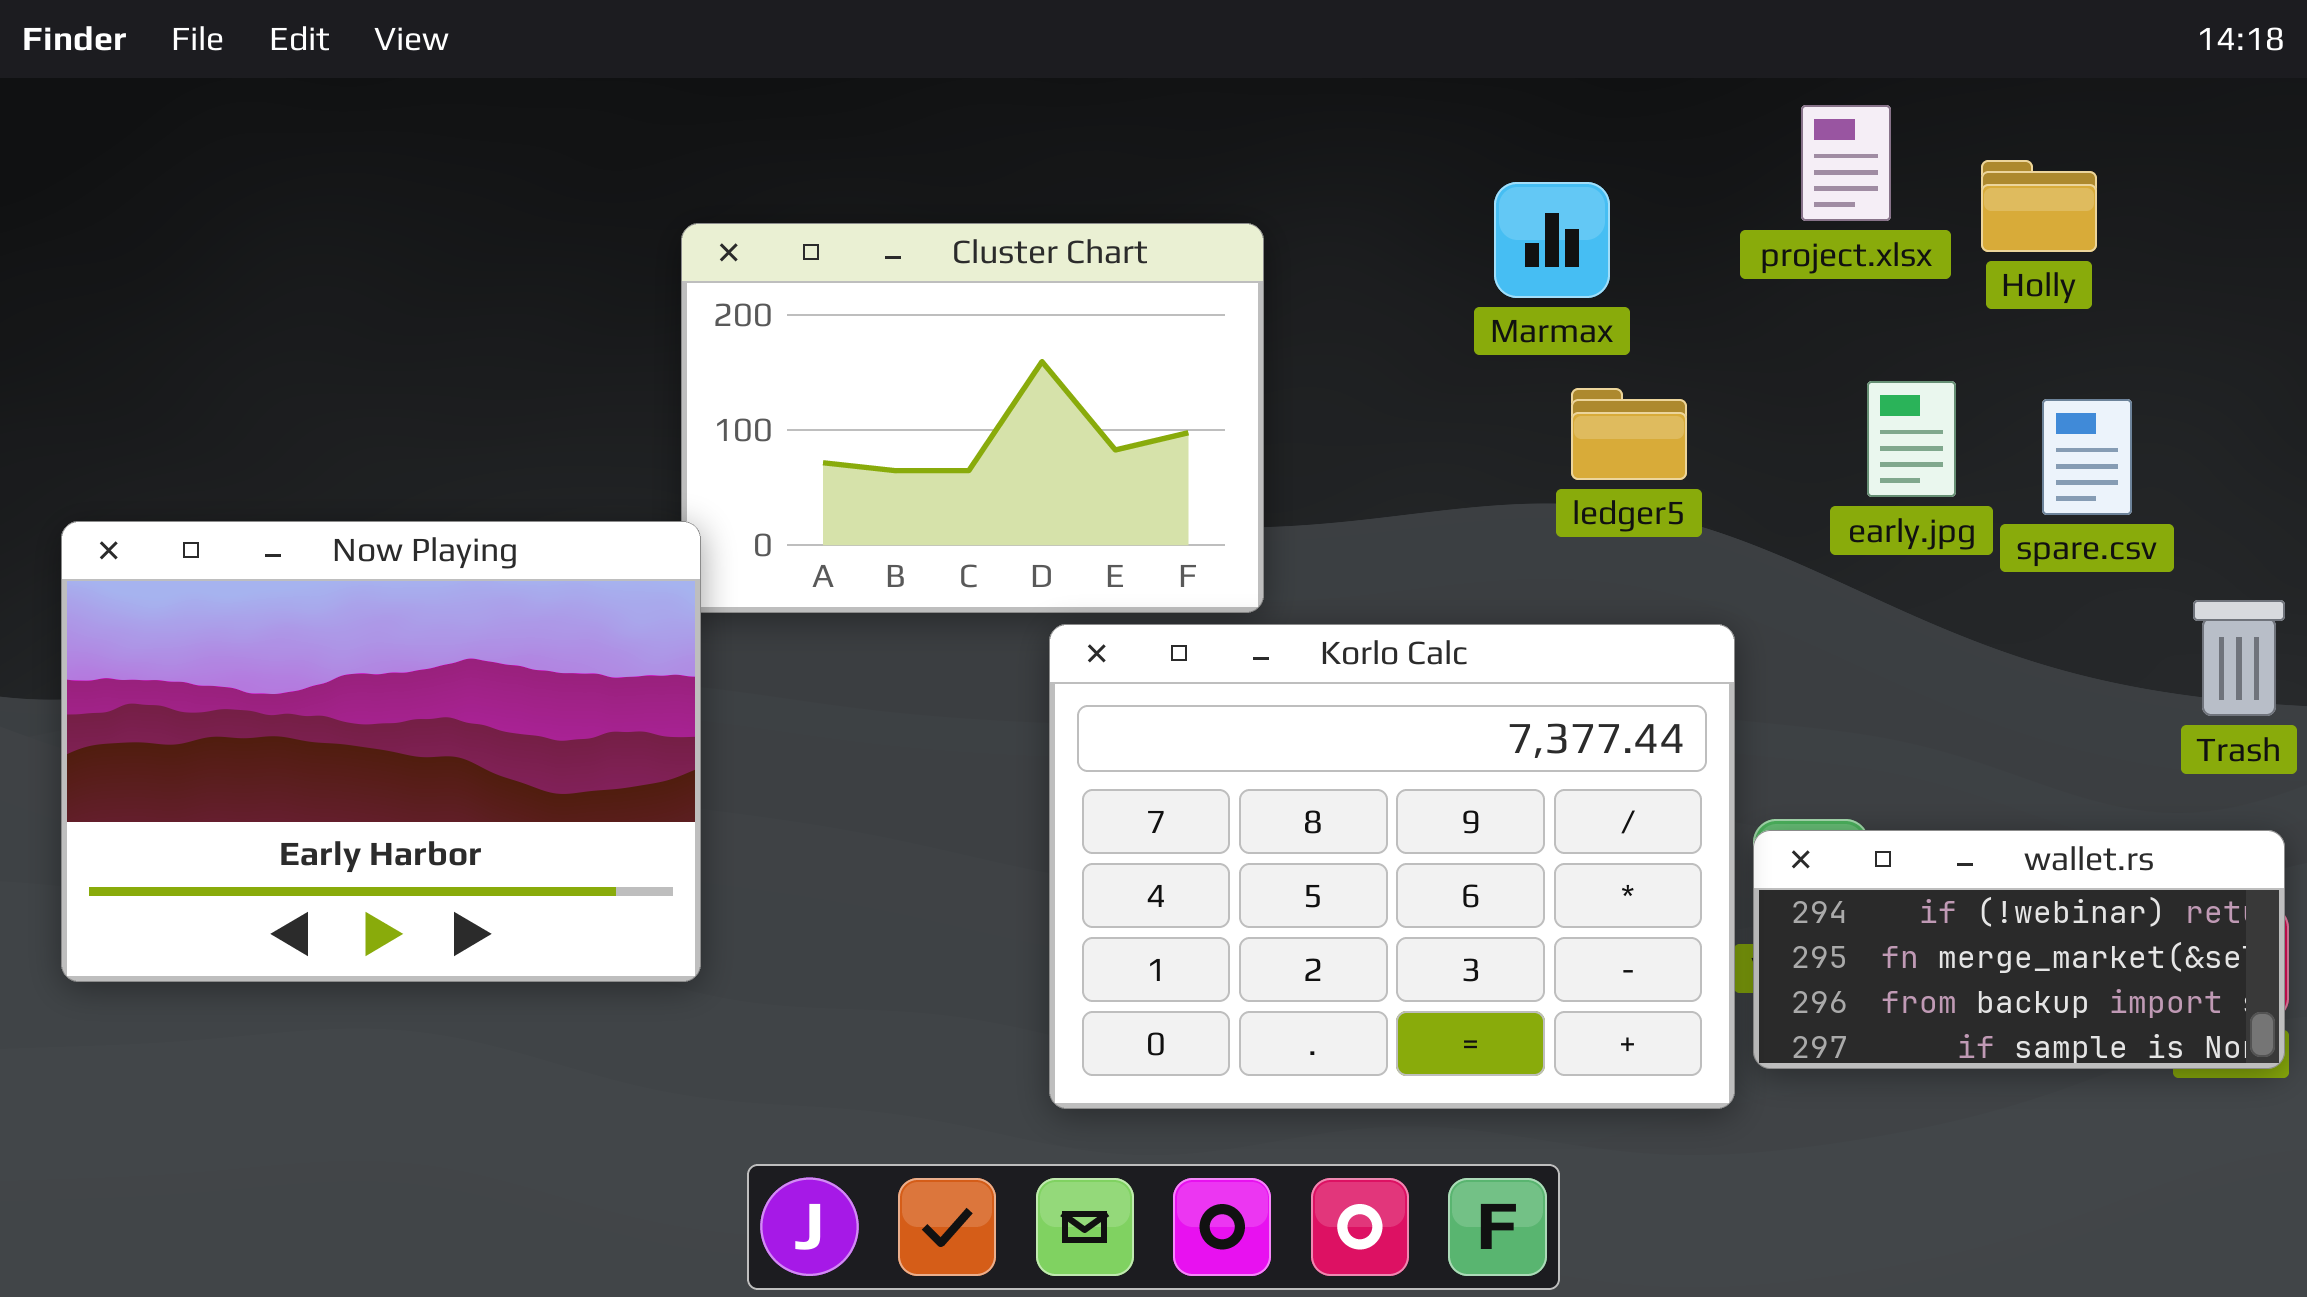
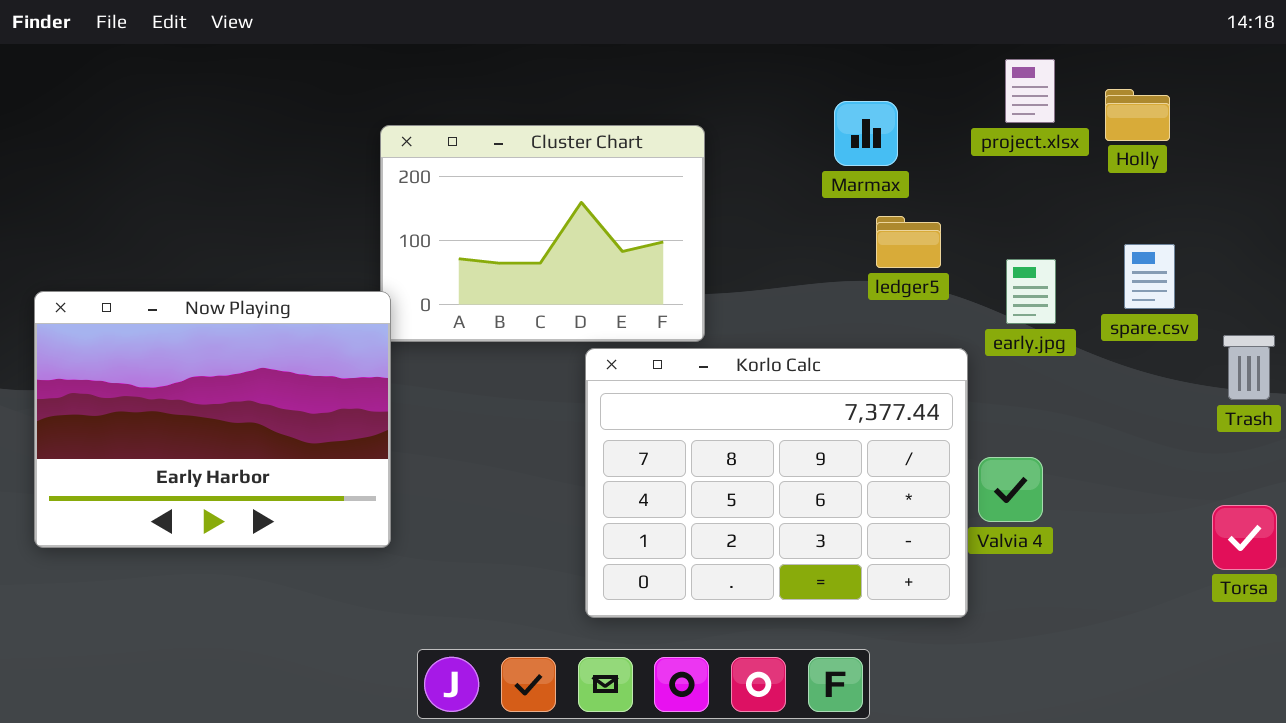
early.jpg: [1867,381,1956,497] -> [1006,259,1056,324], moved
spare.csv: [2042,399,2132,515] -> [1124,244,1175,309], moved
wallet.rs: [1753,830,2285,1069] -> none, closed

